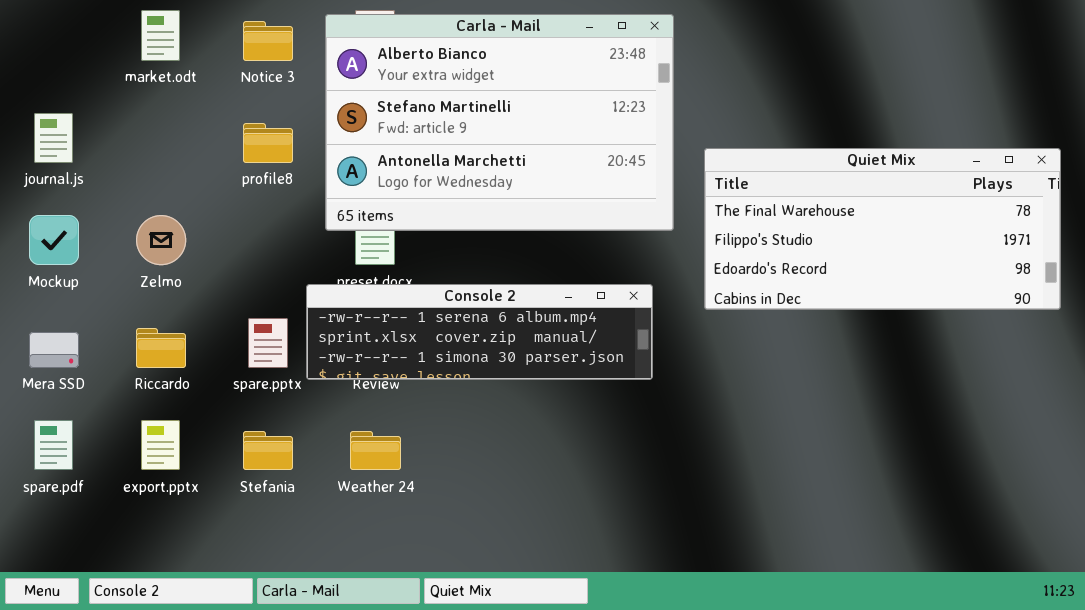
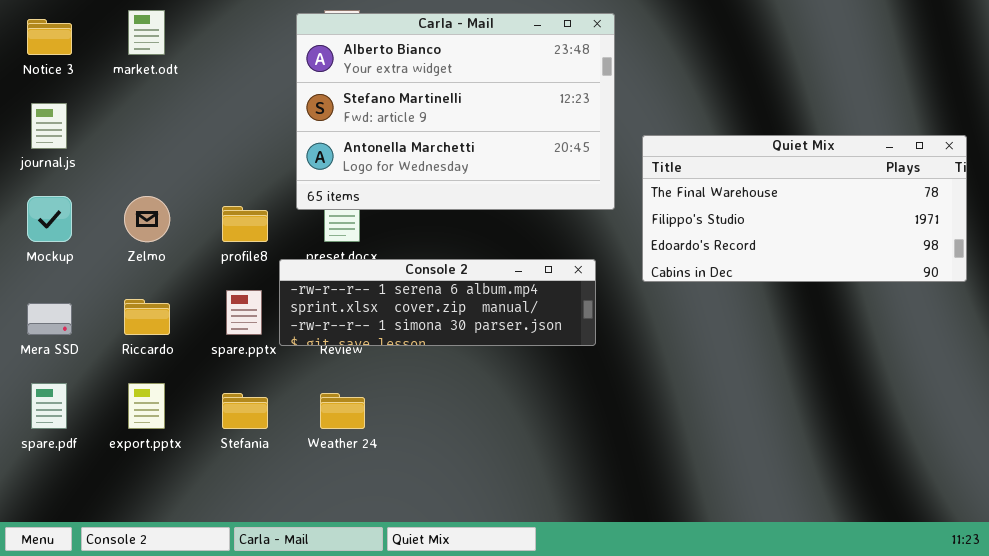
Notice 3: [243,21,293,61] -> [27,19,72,55], moved
profile8: [243,123,293,163] -> [222,206,268,242], moved

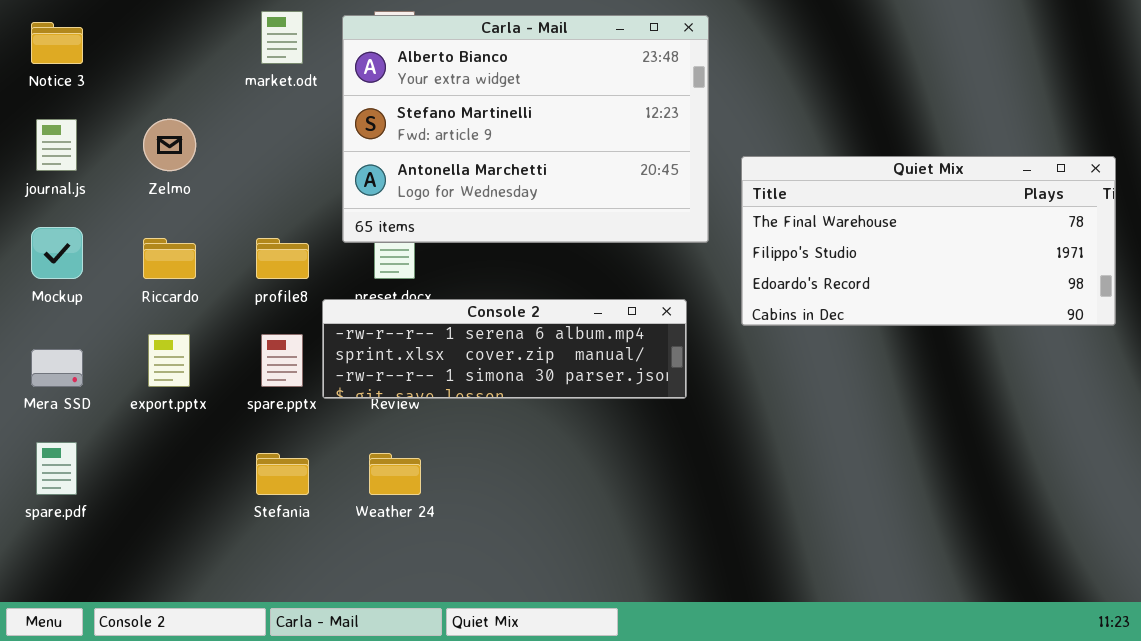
market.odt: [128,10,165,55] -> [261,11,303,64], moved
Zelmo: [124,196,170,242] -> [143,119,196,171], moved
Riccardo: [124,299,170,335] -> [143,238,196,279], moved
export.pptx: [128,383,165,429] -> [148,334,190,387], moved

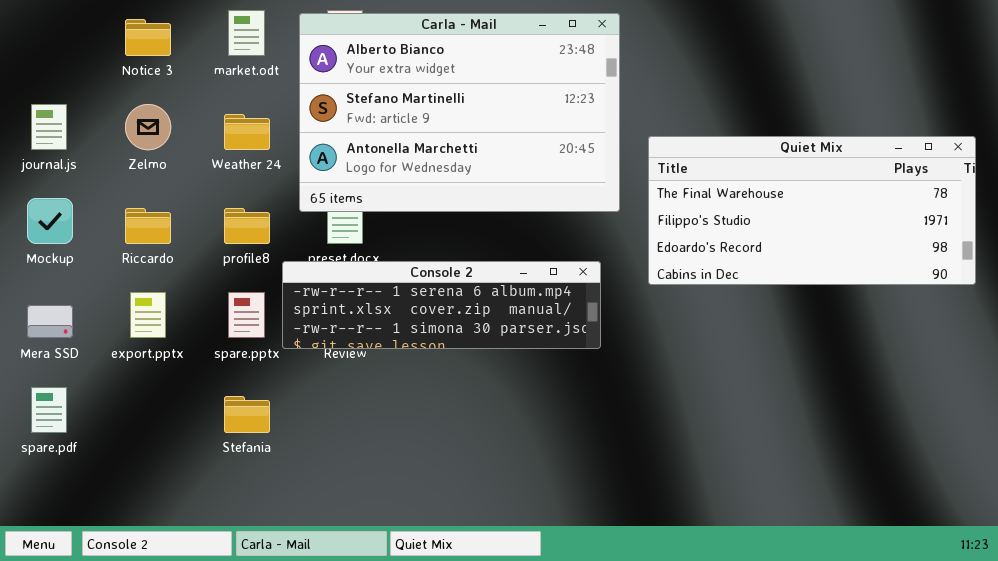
Notice 3: [31,22,83,64] -> [125,19,171,56], moved
Weather 24: [369,453,421,495] -> [224,114,270,150], moved

